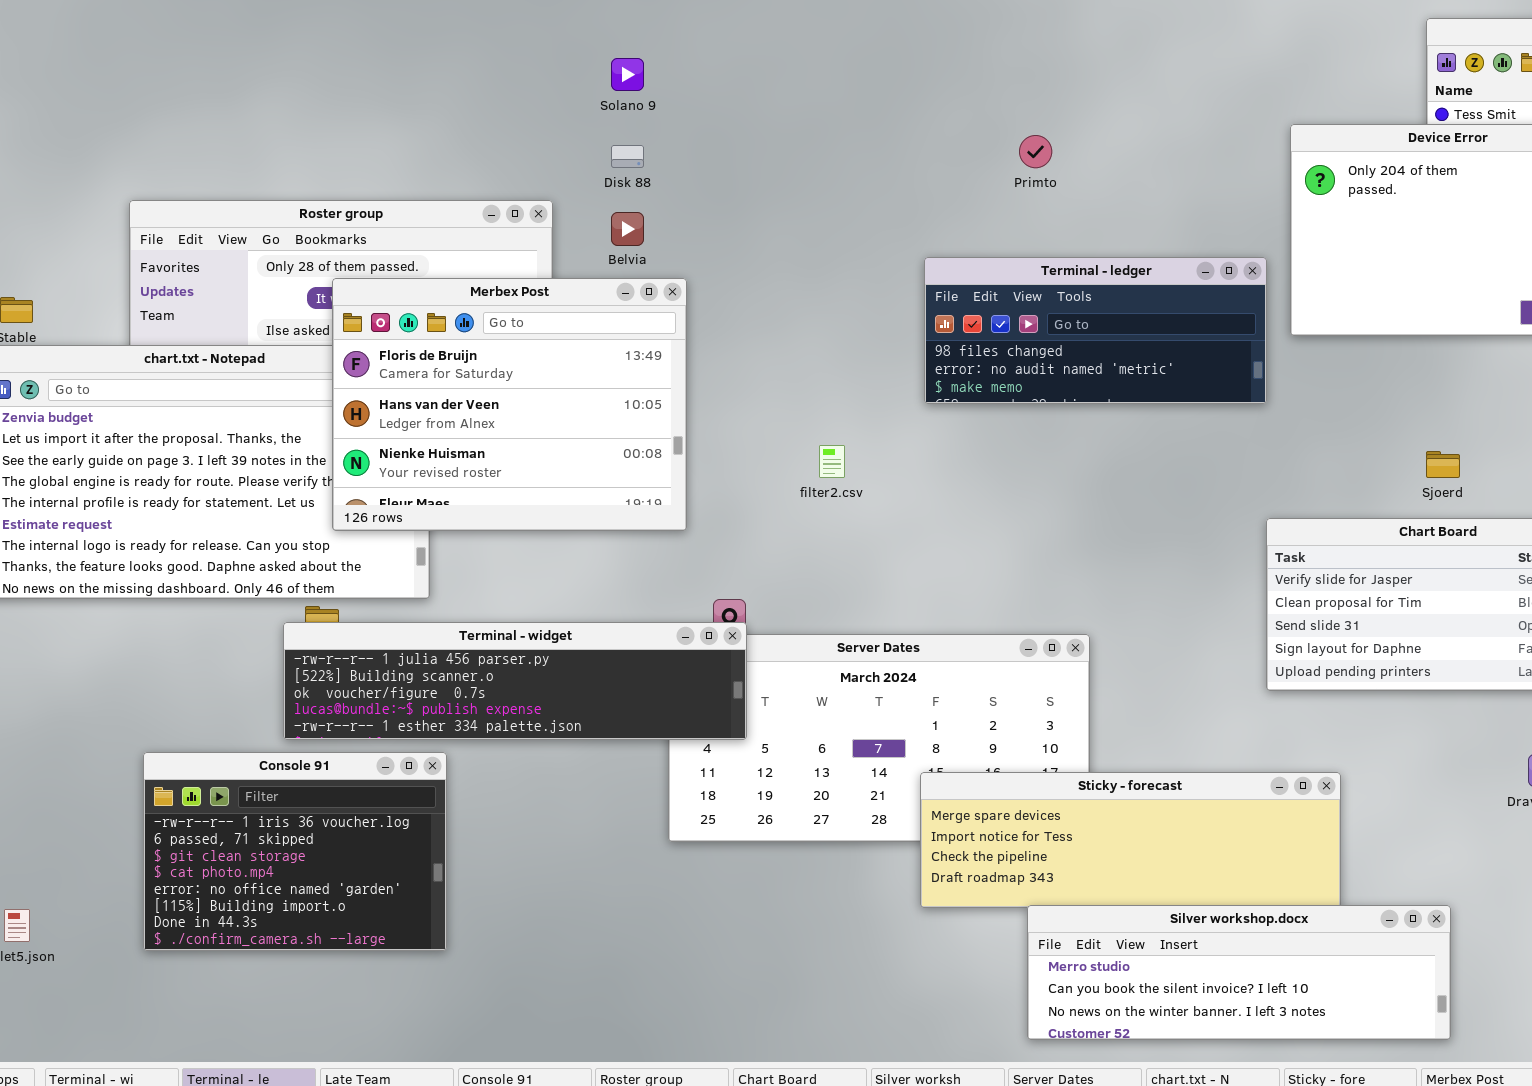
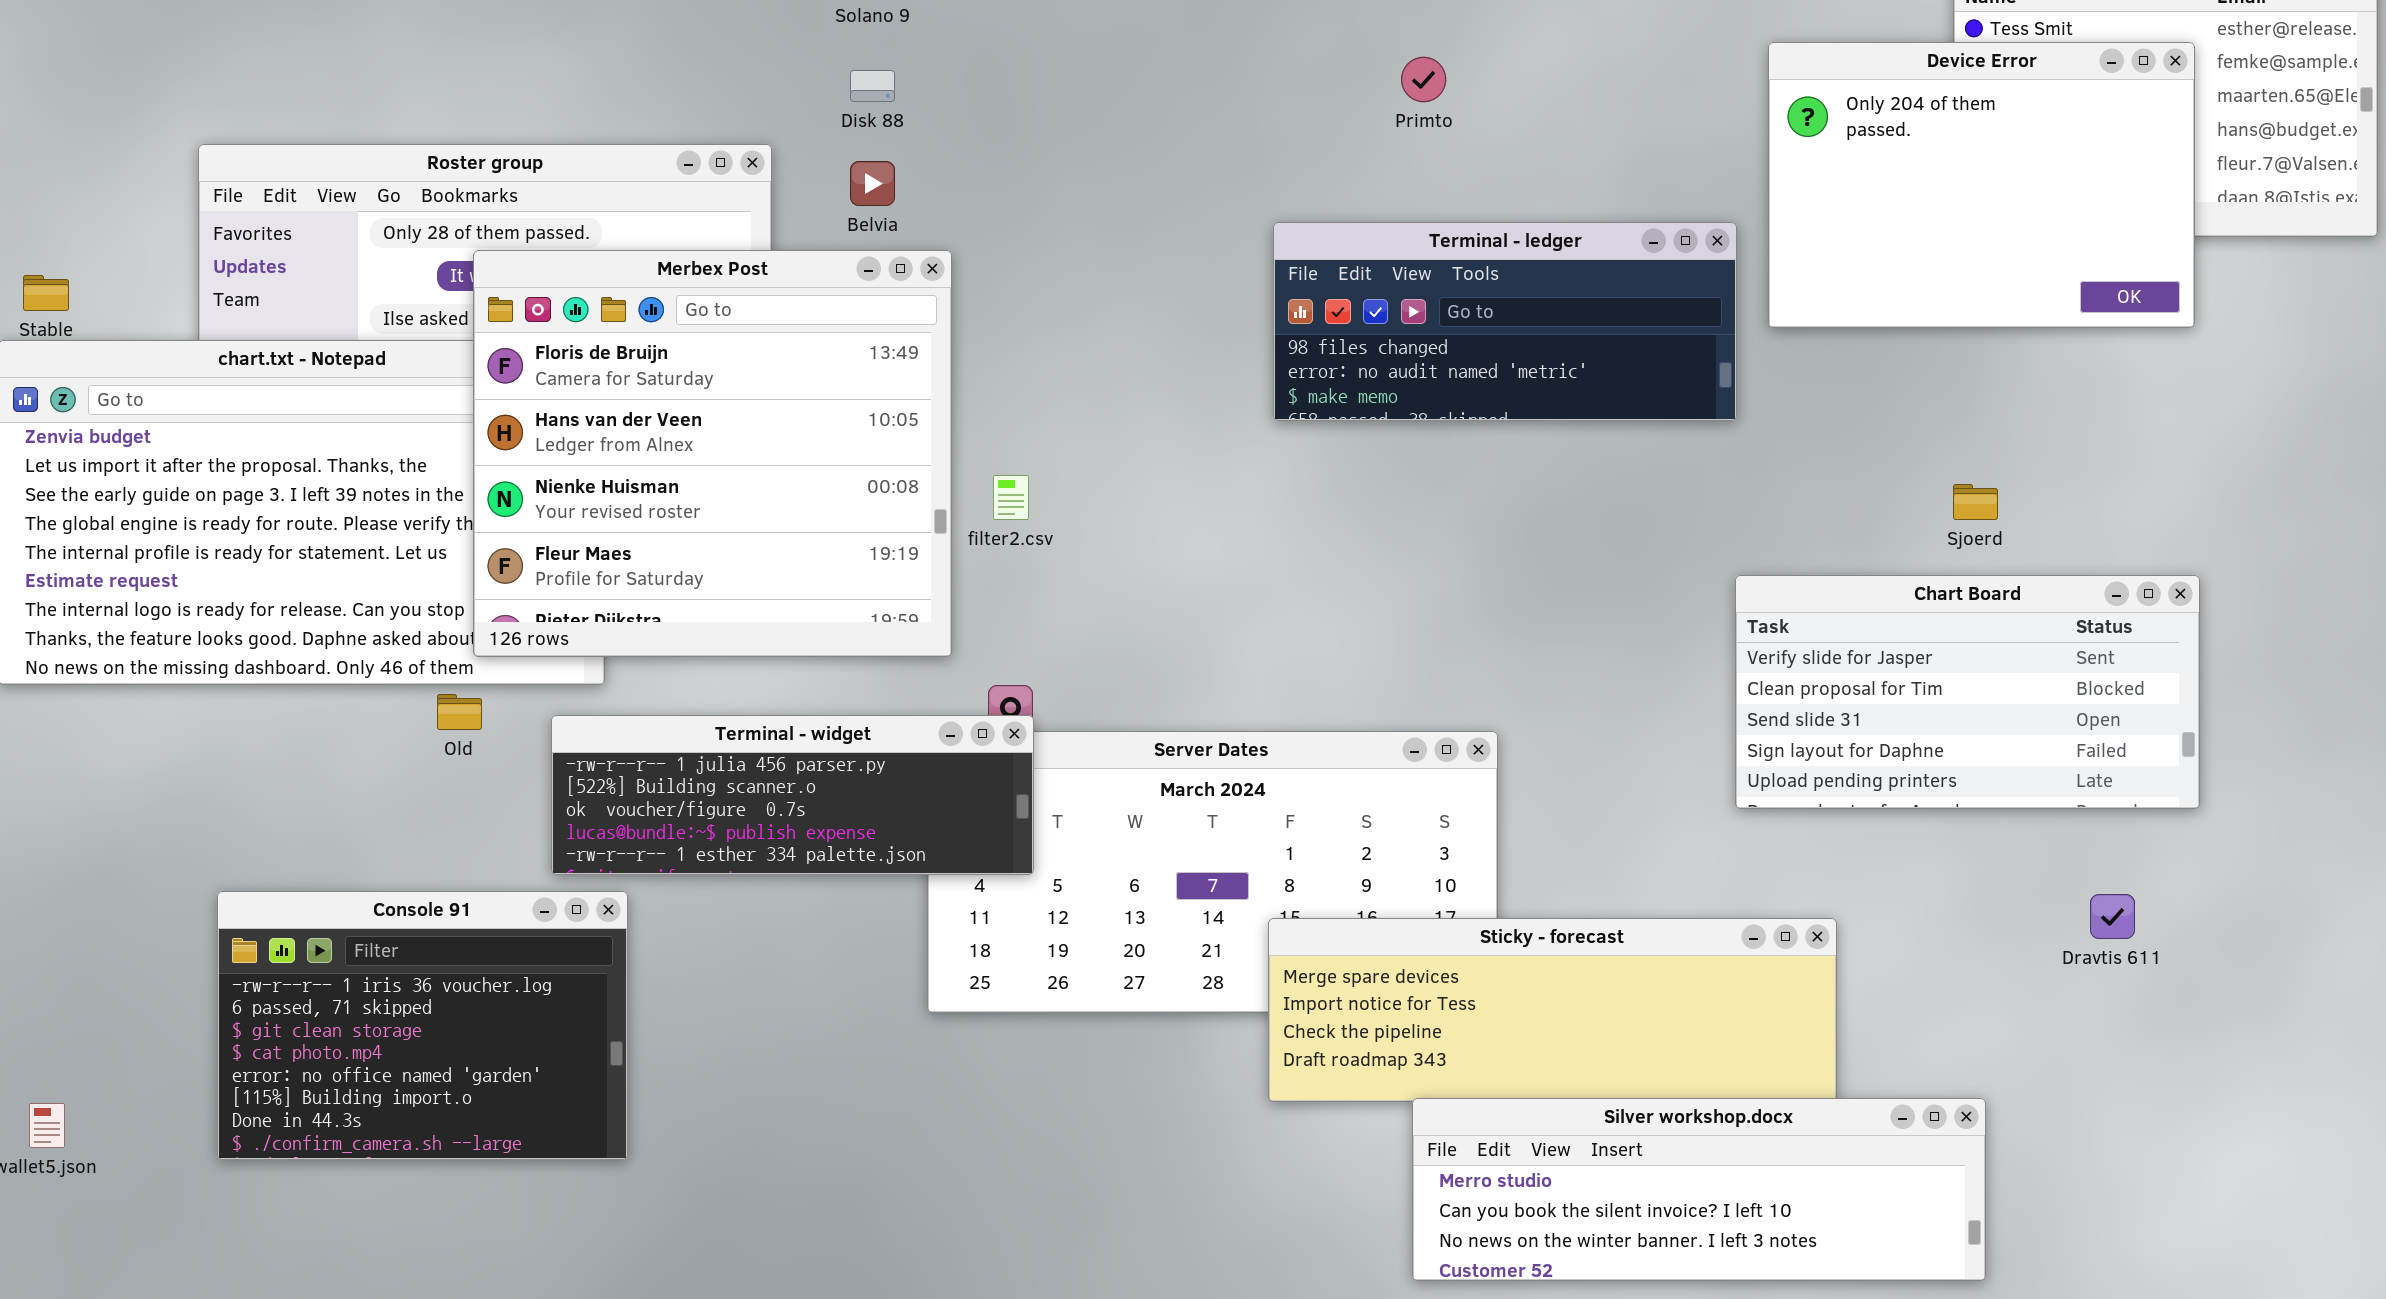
Merbex Post: [332,278,687,531] -> [473,250,952,657], resized
filter2.csv: [819,445,845,478] -> [993,475,1029,520], moved
Terminal - widget: [283,622,747,740] -> [551,715,1034,875], resized

